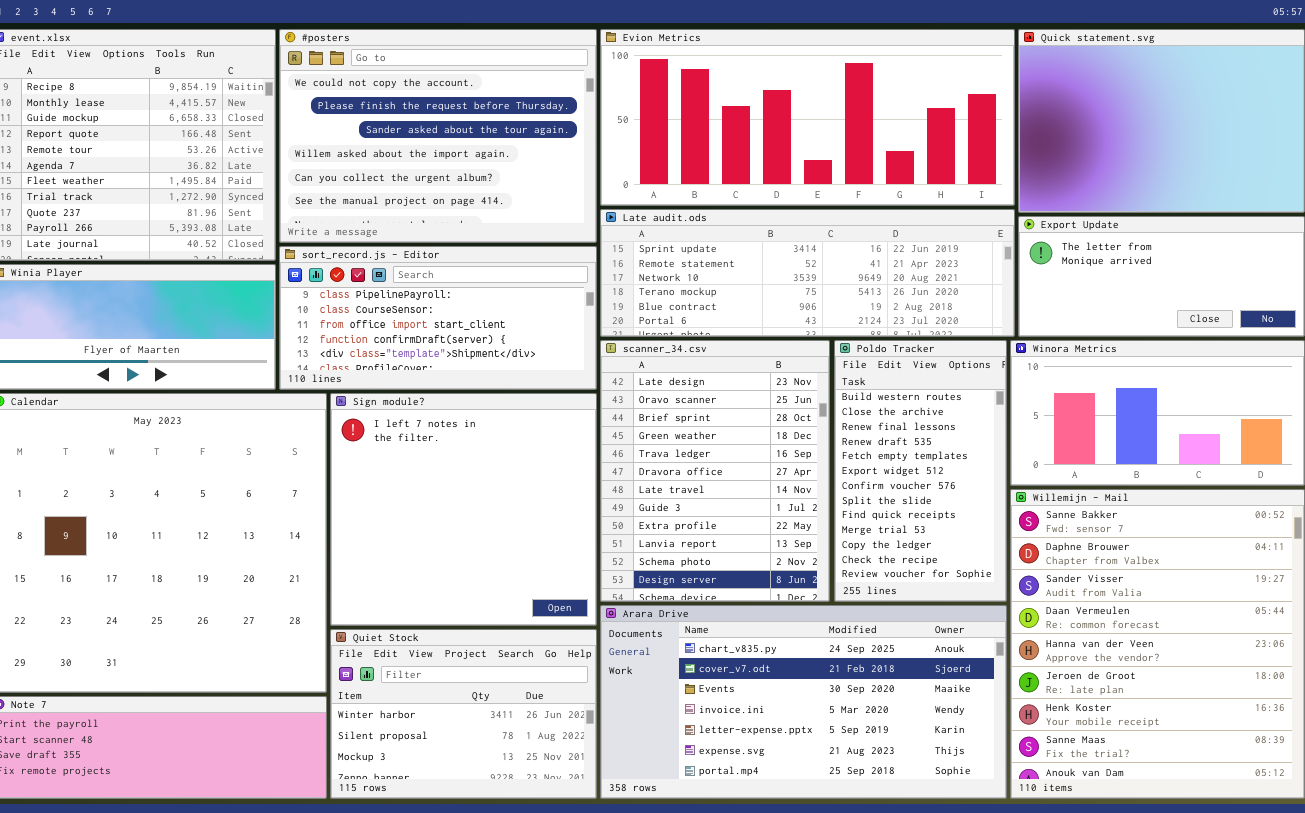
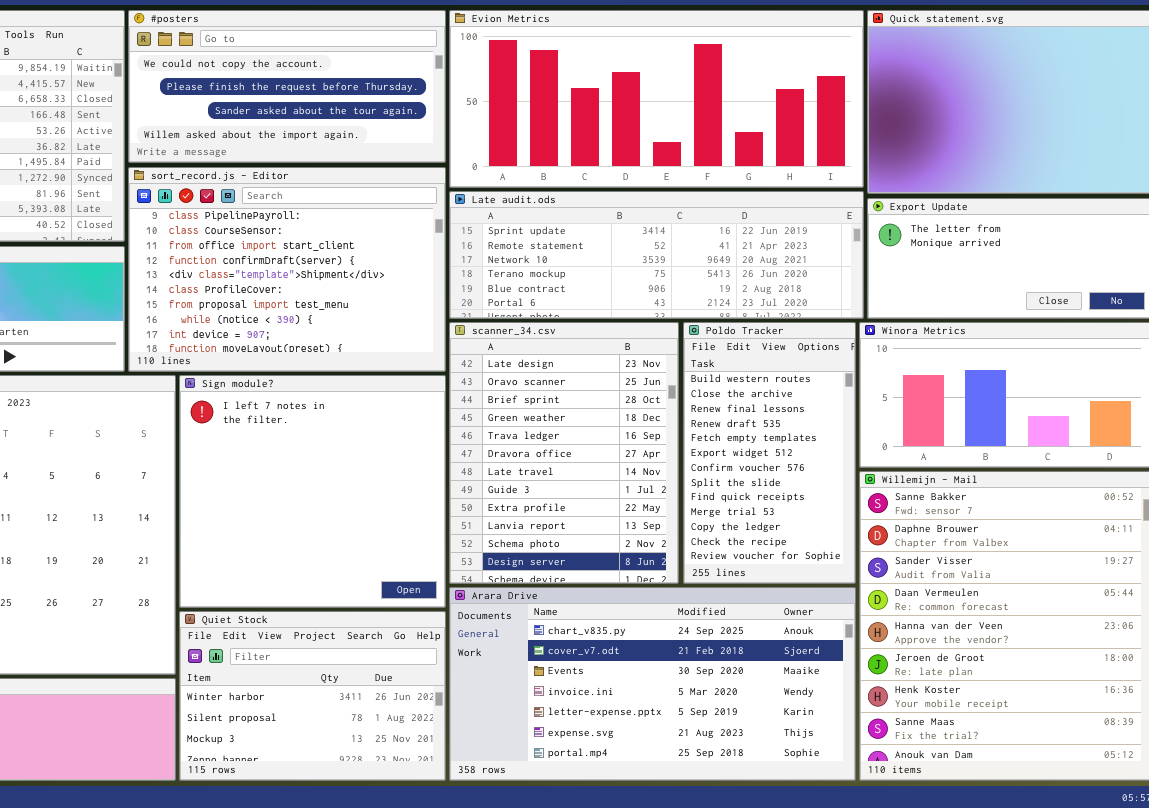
#posters: [279,29,597,243] -> [128,10,446,163], resized
sort_record.js - Editor: [279,246,597,390] -> [128,167,446,372], resized

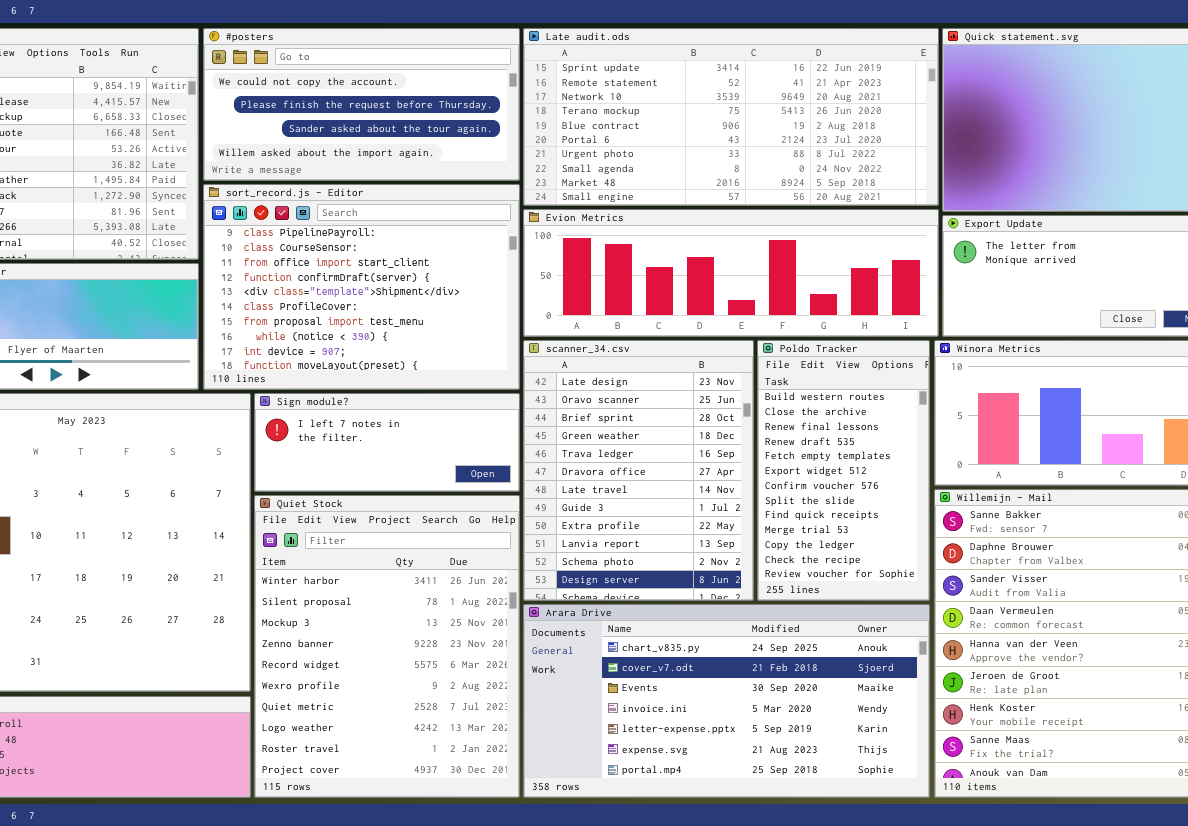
Evion Metrics: [449,10,864,188] -> [523,209,939,337], moved, resized
Late audit.ods: [449,191,864,319] -> [523,28,939,206], moved, resized
Sign module?: [179,375,446,608] -> [254,393,520,492], resized
Quiet Stock: [179,611,446,781] -> [254,495,520,798], resized

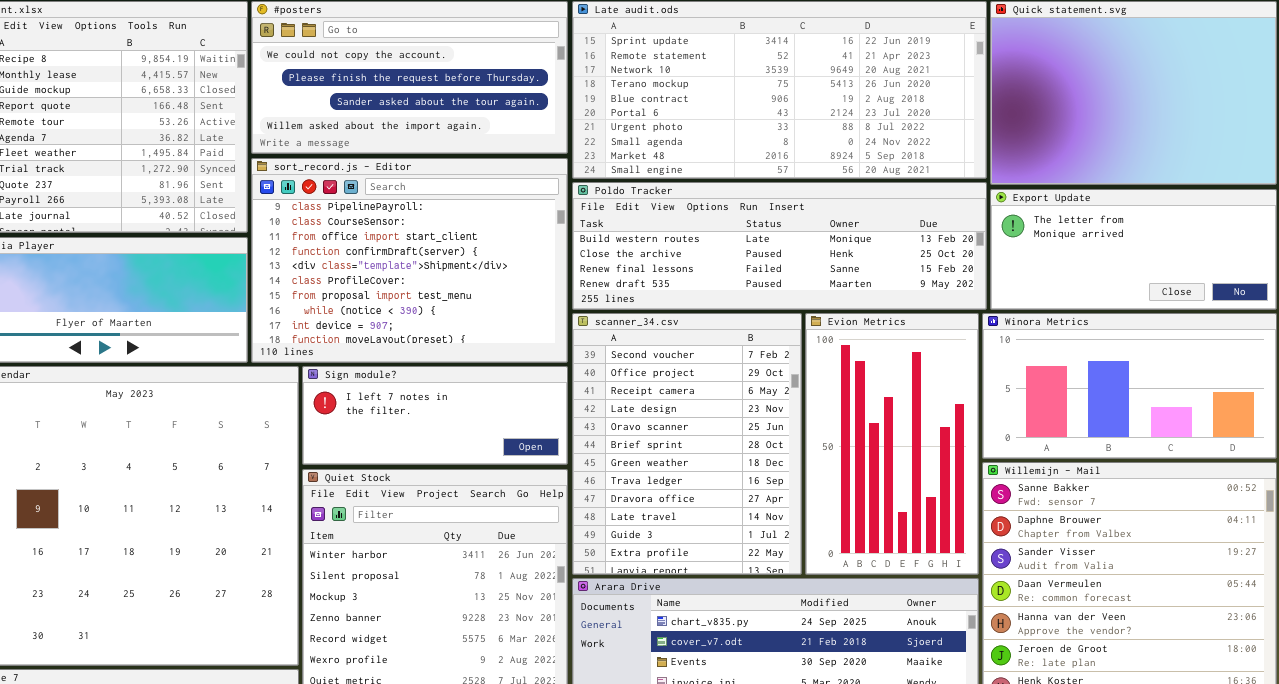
Evion Metrics: [523,209,939,337] -> [805,313,979,575], moved, resized
scanner_34.csv: [523,340,754,601] -> [572,313,802,575], scrolled up 3 rows
Poldo Tracker: [757,340,930,601] -> [572,182,987,310], moved, resized

